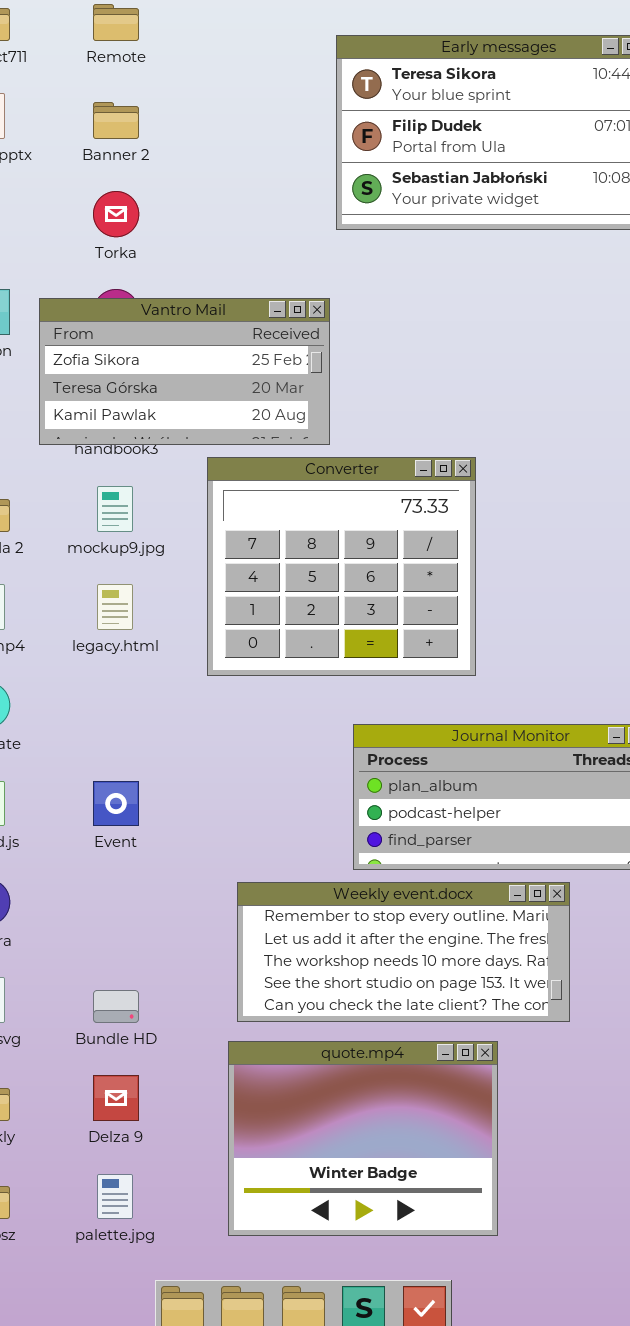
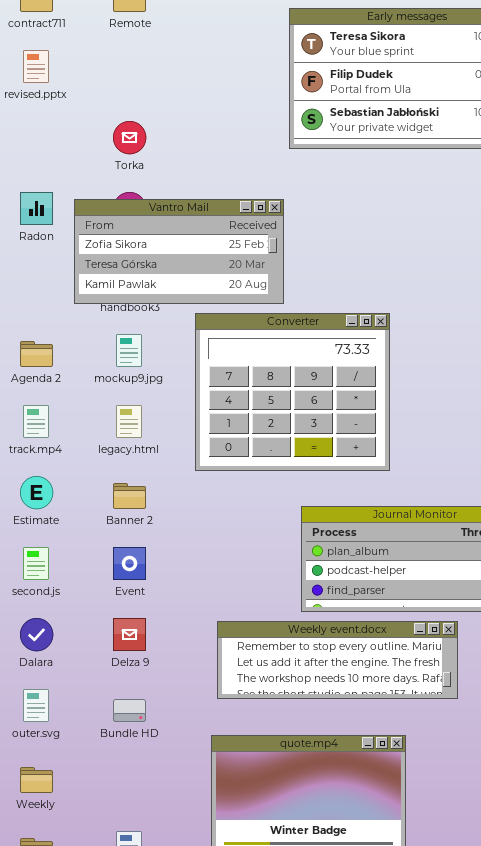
Banner 2: [93,102,139,139] -> [113,483,146,509], moved
Weekly event.docx: [237,882,570,1022] -> [217,621,458,699], resized
Delza 9: [93,1075,139,1121] -> [113,618,146,651], moved

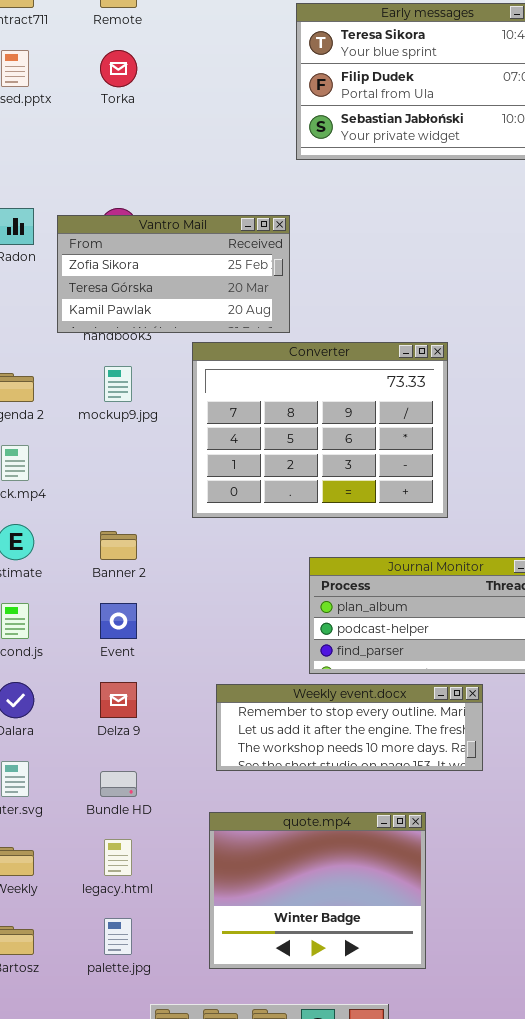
Torka: [113,121,146,154] -> [100,50,137,87], moved
Converter: [195,313,390,471] -> [192,342,448,518], resized
legacy.html: [116,405,142,438] -> [104,839,132,876], moved

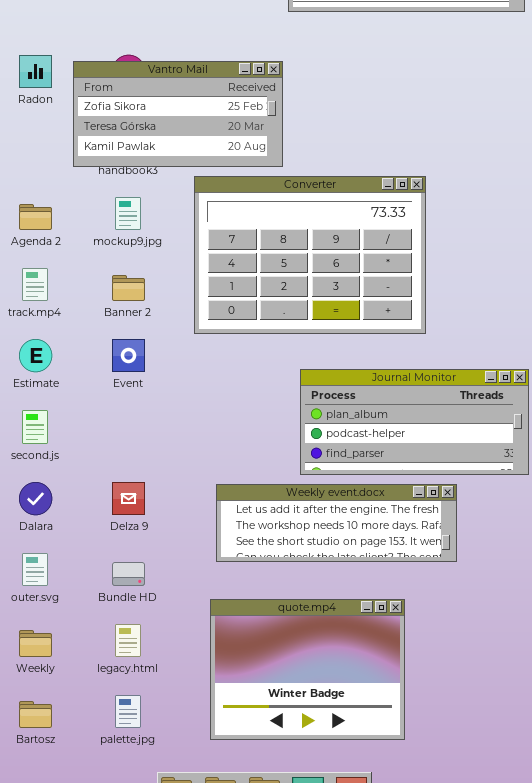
Banner 2: [100,531,137,560] -> [112,275,145,301], moved
Event: [100,603,137,639] -> [112,339,145,372], moved
Weekly event.docx: [216,684,483,771] -> [216,484,457,562], scrolled down 1 row

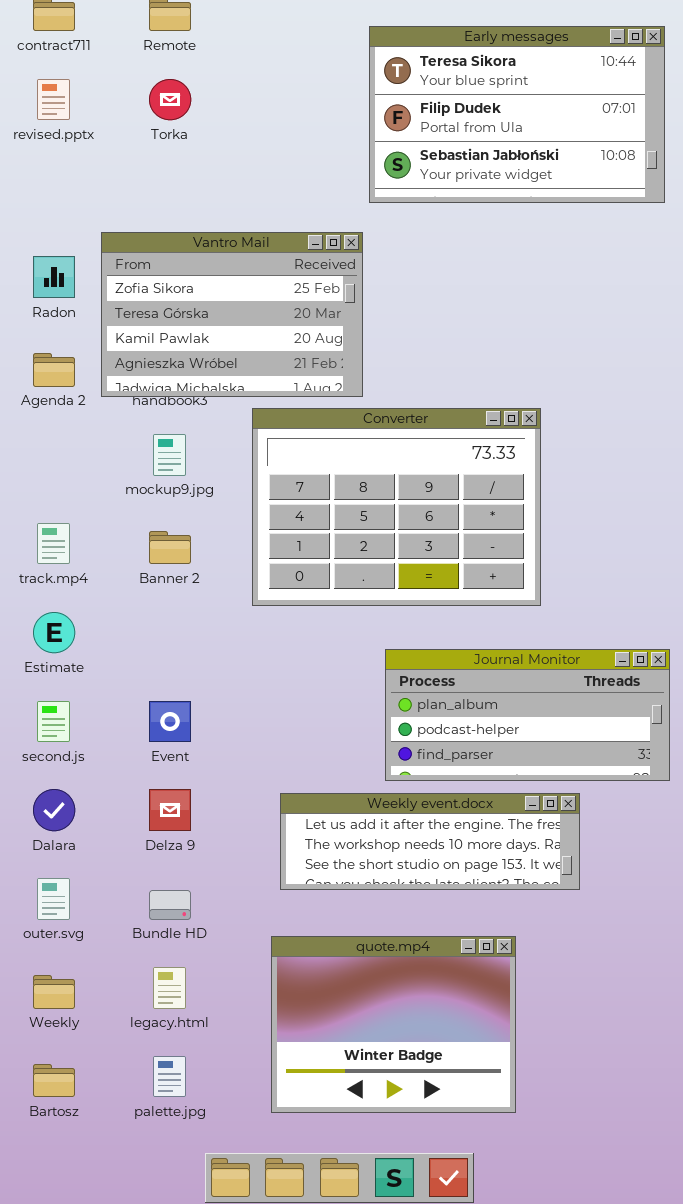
Vantro Mail: [73,61,283,167] -> [101,232,363,397], resized
Agenda 2: [19,204,52,230] -> [33,353,75,387], moved
Event: [112,339,145,372] -> [149,701,191,742], moved

